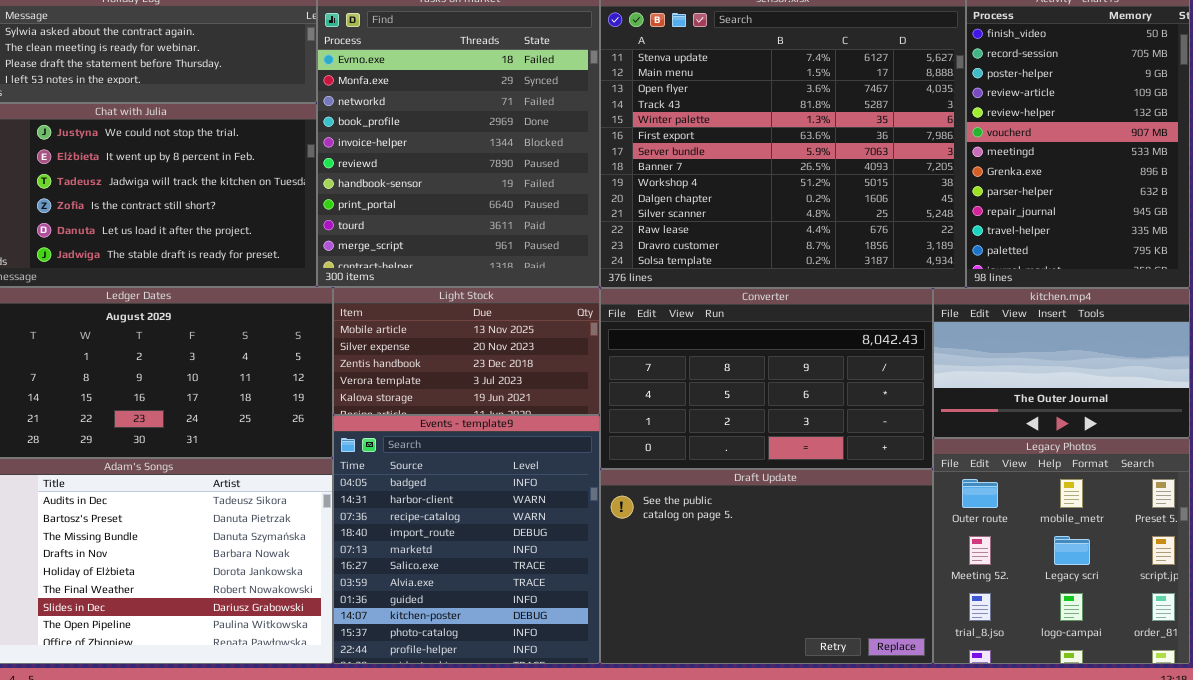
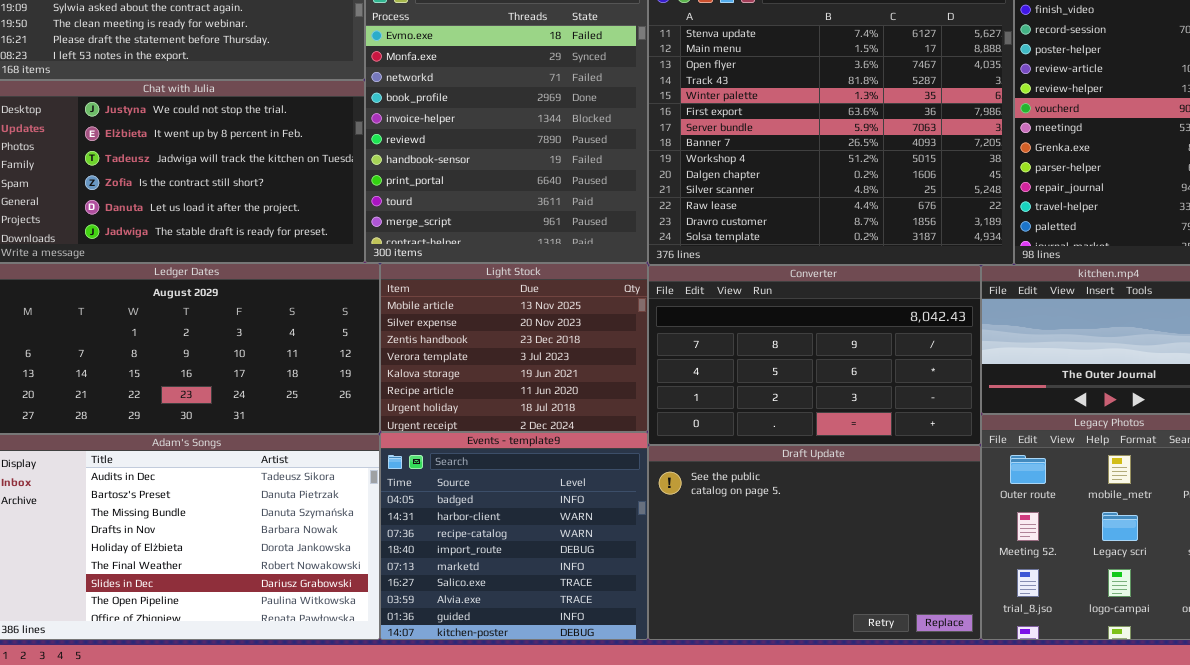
Light Stock: [333,287,600,415] -> [380,263,648,432], resized
Events - template9: [333,415,600,664] -> [380,432,648,640], resized

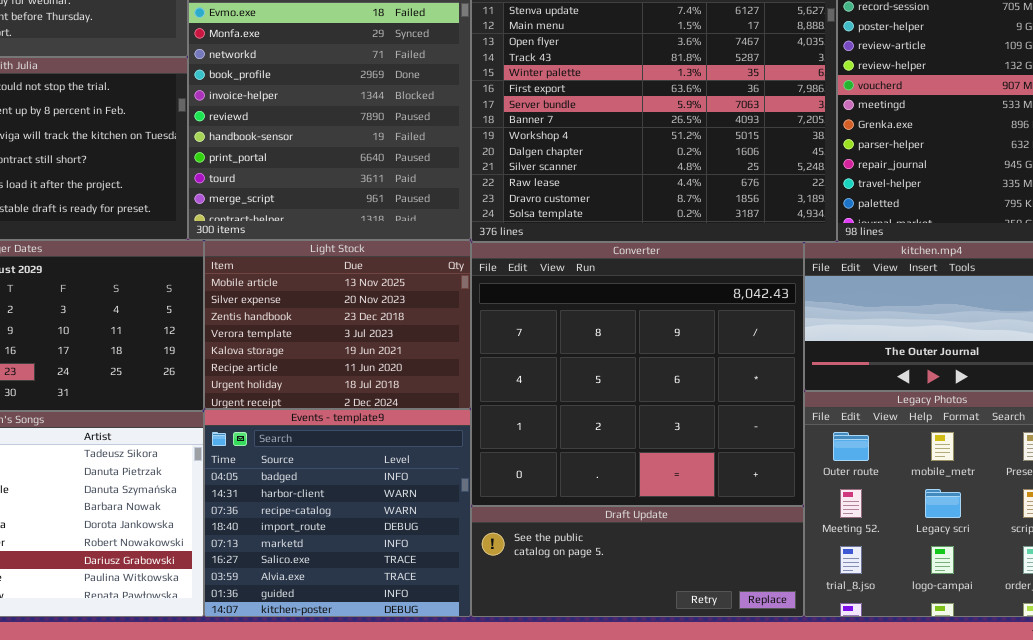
Converter: [648,265,981,445] -> [471,242,804,506], resized
Draft Update: [648,445,981,640] -> [471,506,804,617], resized

